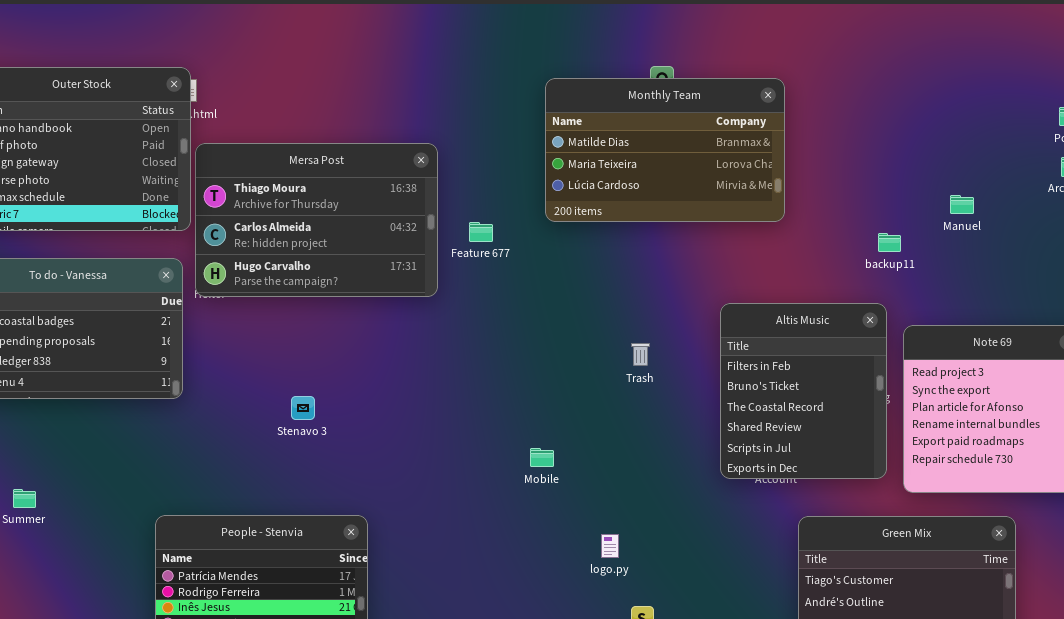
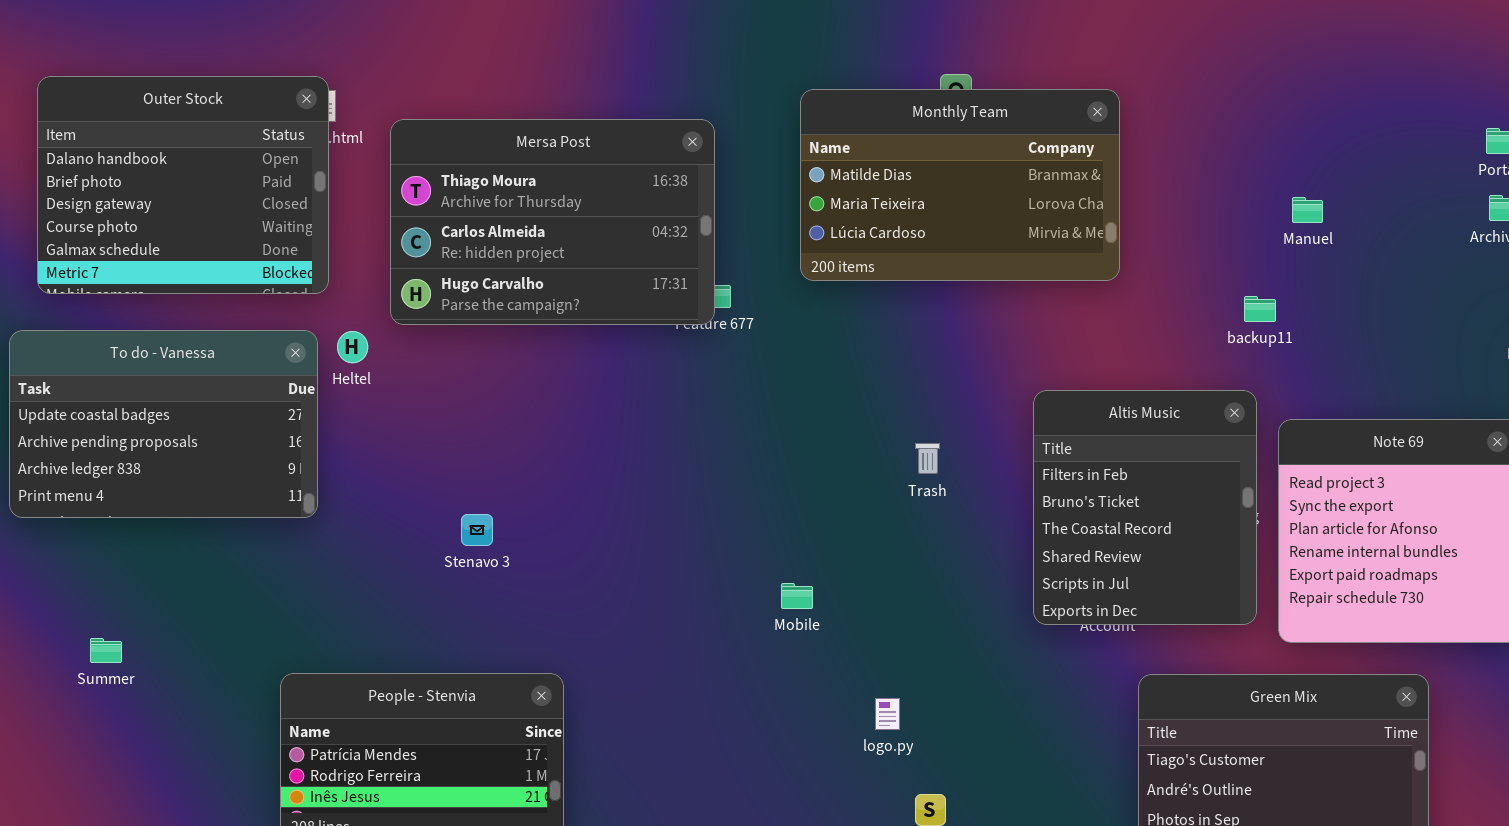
Mersa Post: [195,143,438,297] -> [390,119,715,325], moved
Manuel: [950,195,974,214] -> [1292,197,1323,223], moved

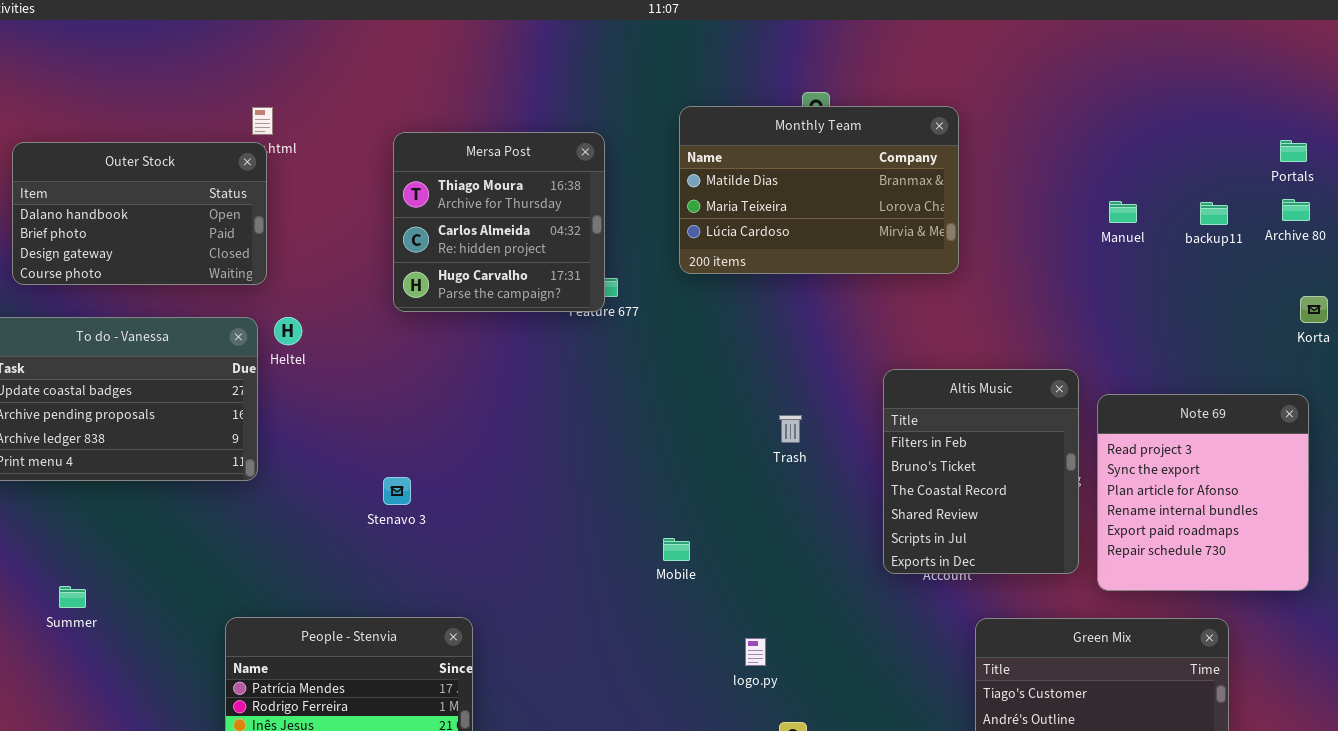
Outer Stock: [37,76,329,294] -> [12,142,267,285], resized
Mersa Post: [390,119,715,325] -> [393,132,605,312], resized
backup11: [1244,296,1276,322] -> [1200,202,1228,225], moved

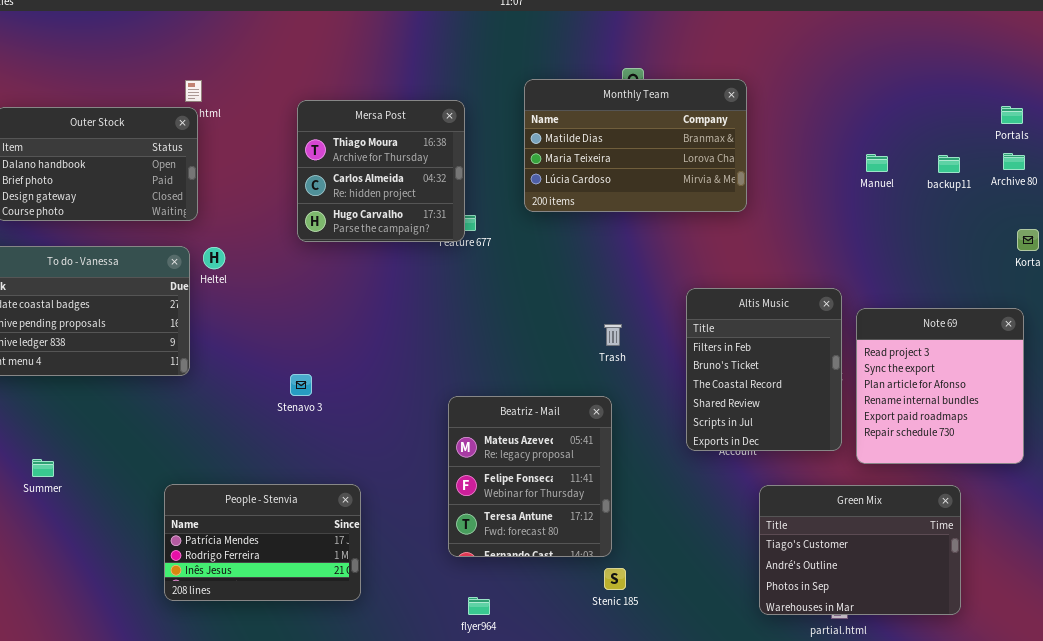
Beatriz - Mail: none -> [448,396,612,557], opened

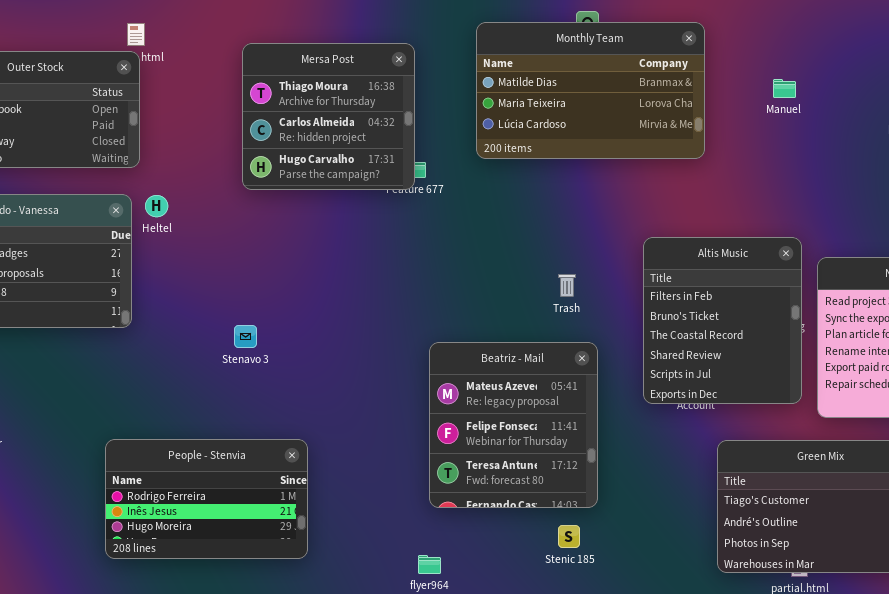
Manuel: [866,154,888,172] -> [773,79,796,98], moved
Beatriz - Mail: [448,396,612,557] -> [429,342,598,508], moved
People - Stenvia: [164,484,361,601] -> [105,439,308,559], scrolled down 1 row

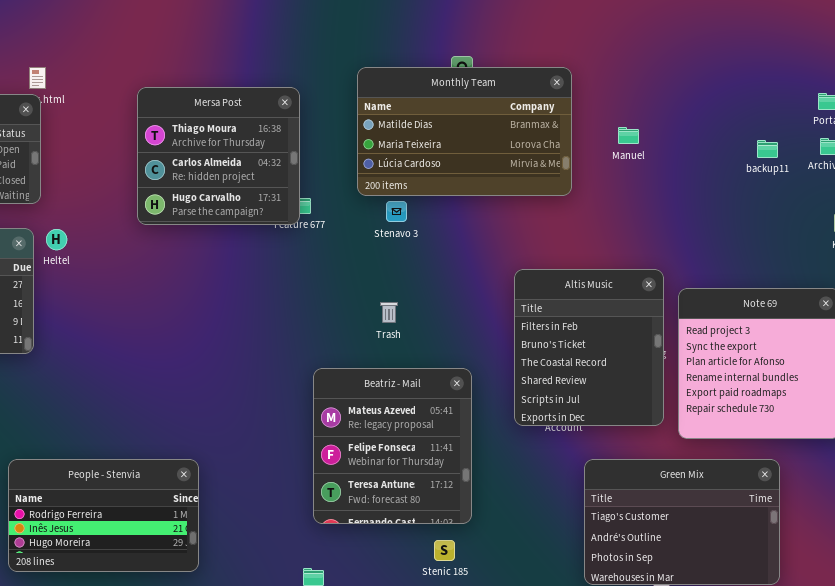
Manuel: [773,79,796,98] -> [618,127,639,144], moved
Trash: [558,274,576,297] -> [380,302,398,323], moved
Stenavo 3: [234,325,257,348] -> [386,201,407,222], moved

